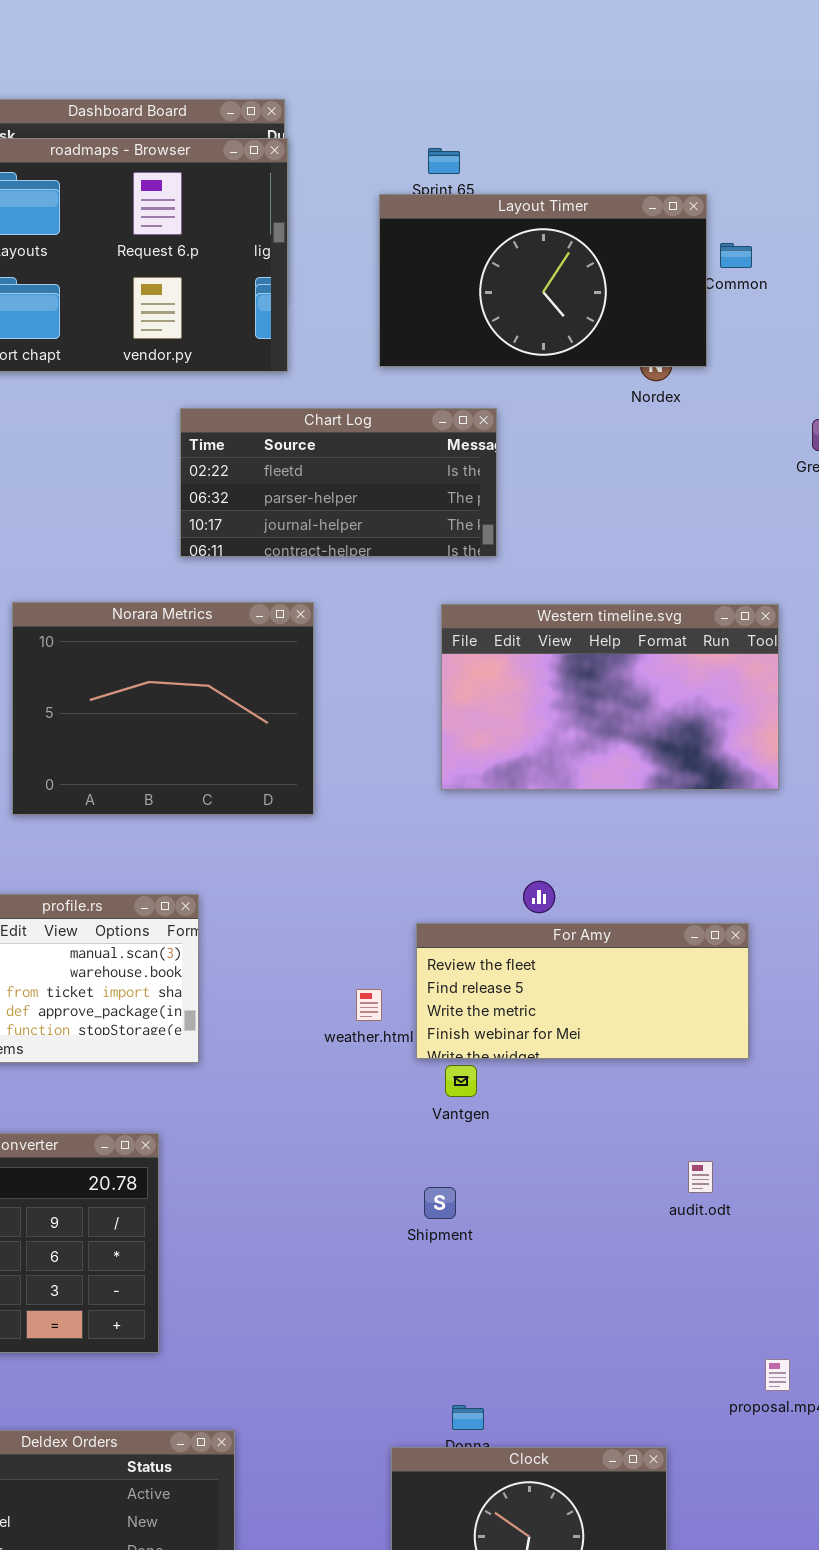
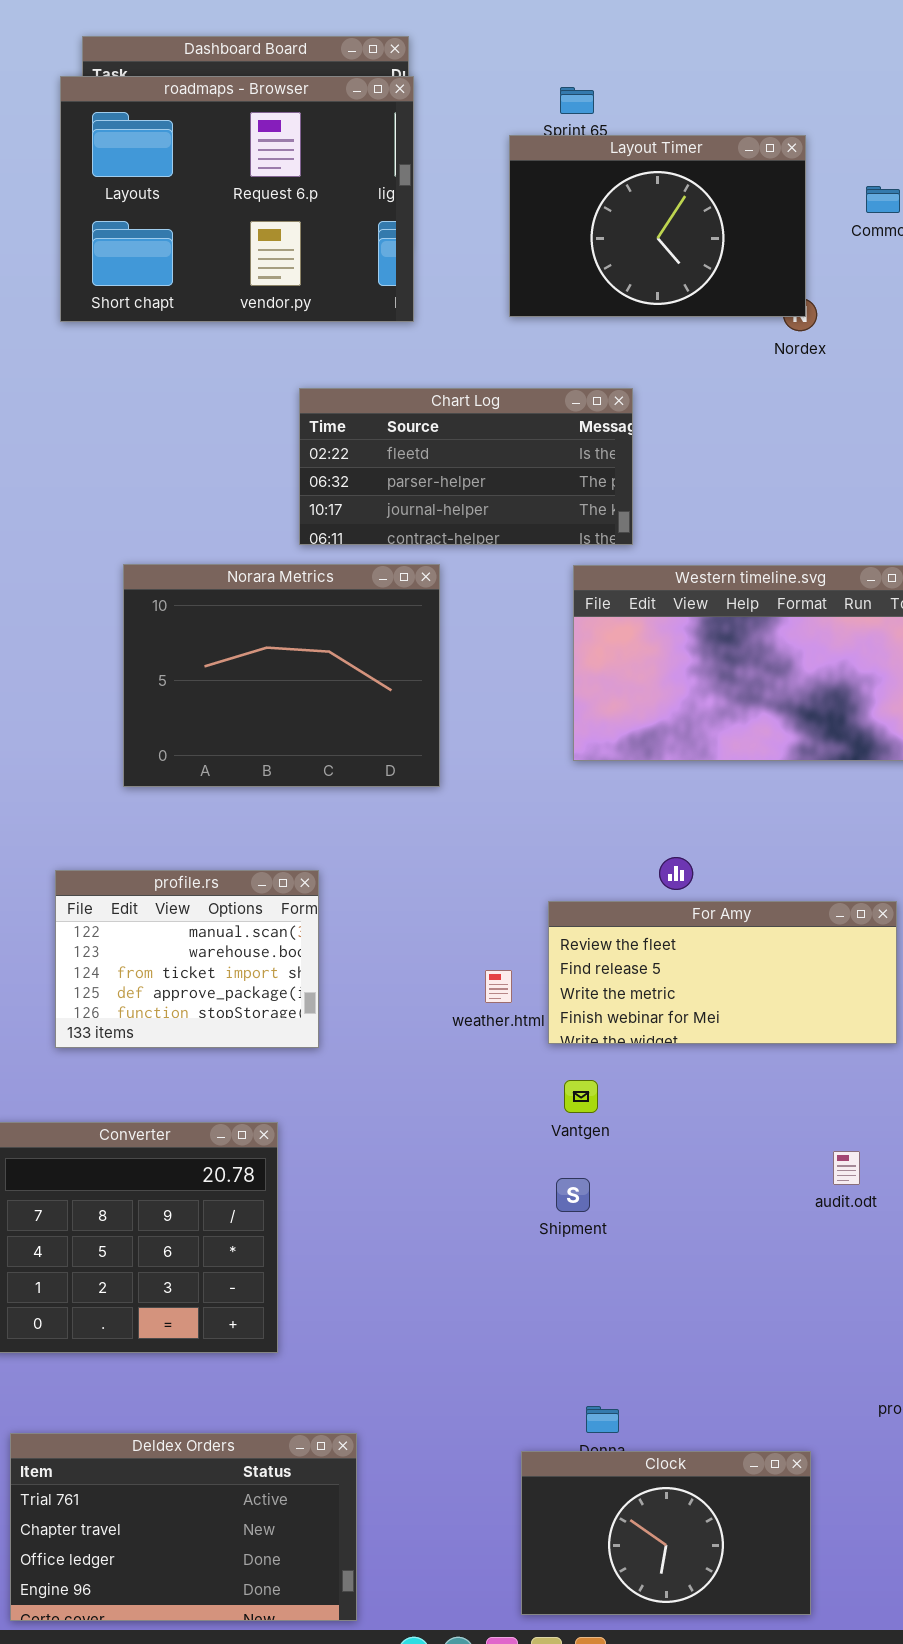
Layout Timer: [379,194,707,367] -> [509,135,806,317], resized
Chart Log: [180,408,497,557] -> [299,388,633,545], moved
Vantgen: [445,1065,477,1097] -> [564,1080,598,1113], moved

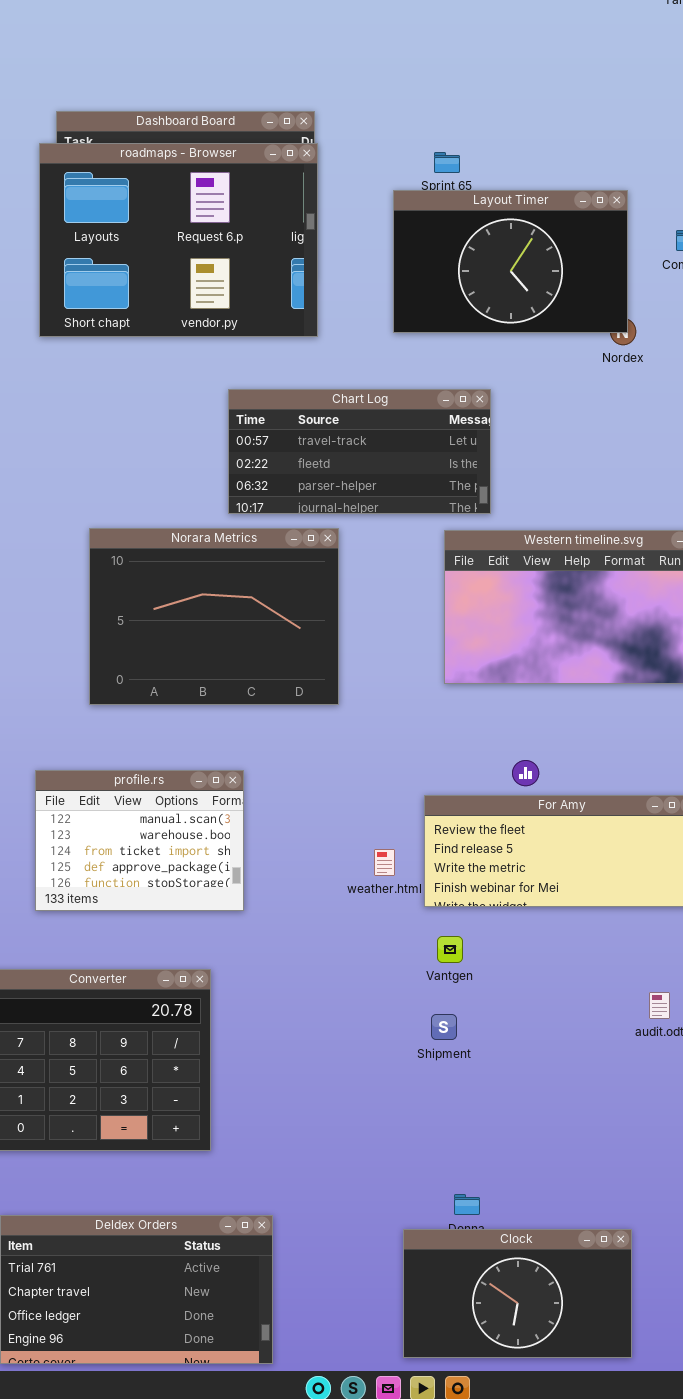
Chart Log: [299,388,633,545] -> [228,389,491,514], scrolled up 1 row

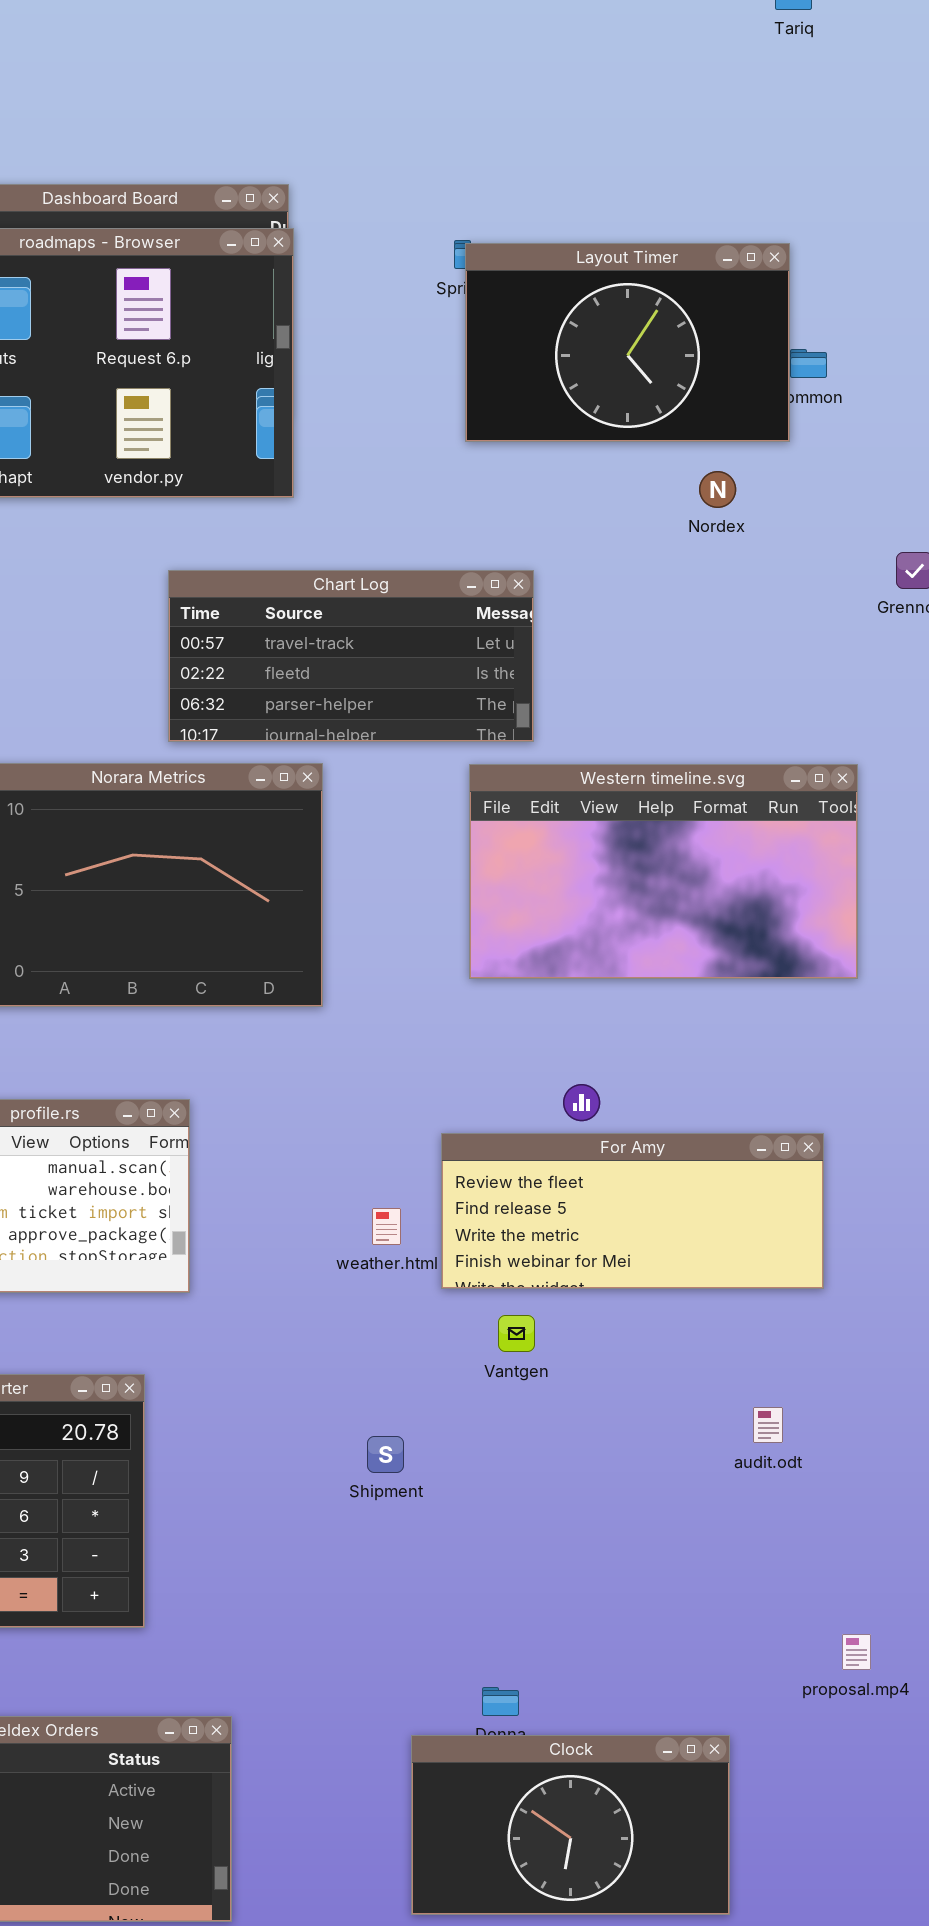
Layout Timer: [393,190,628,333] -> [465,243,790,442], moved
Vantgen: [437,936,463,963] -> [498,1315,535,1352], moved
Shipment: [431,1014,457,1040] -> [367,1436,404,1473], moved

